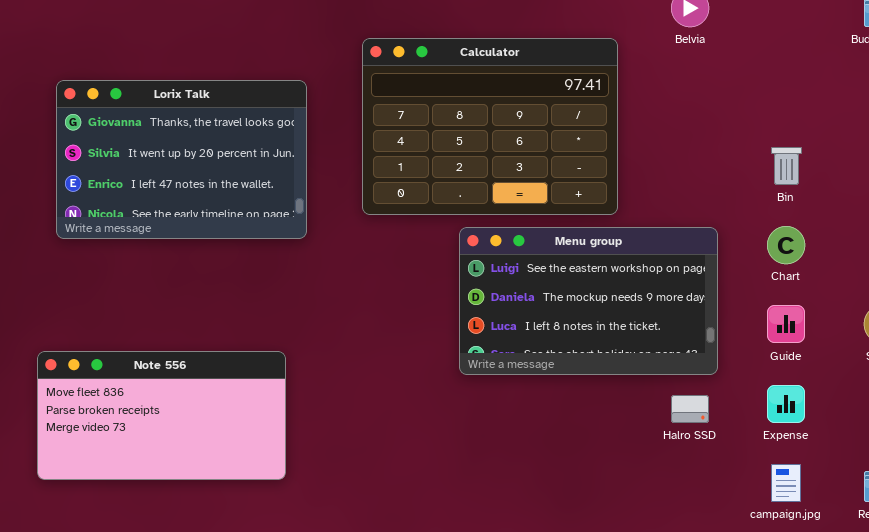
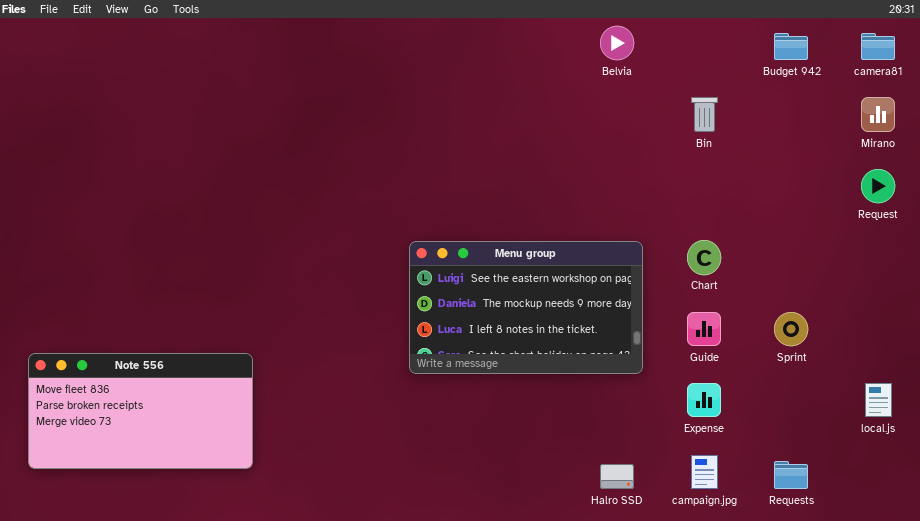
Calculator: [362,38,618,215] -> none, closed
Lorix Talk: [56,80,307,239] -> none, closed
Bin: [771,147,802,185] -> [691,97,718,132], moved
Halro SSD: [671,395,709,423] -> [600,464,634,489], moved

